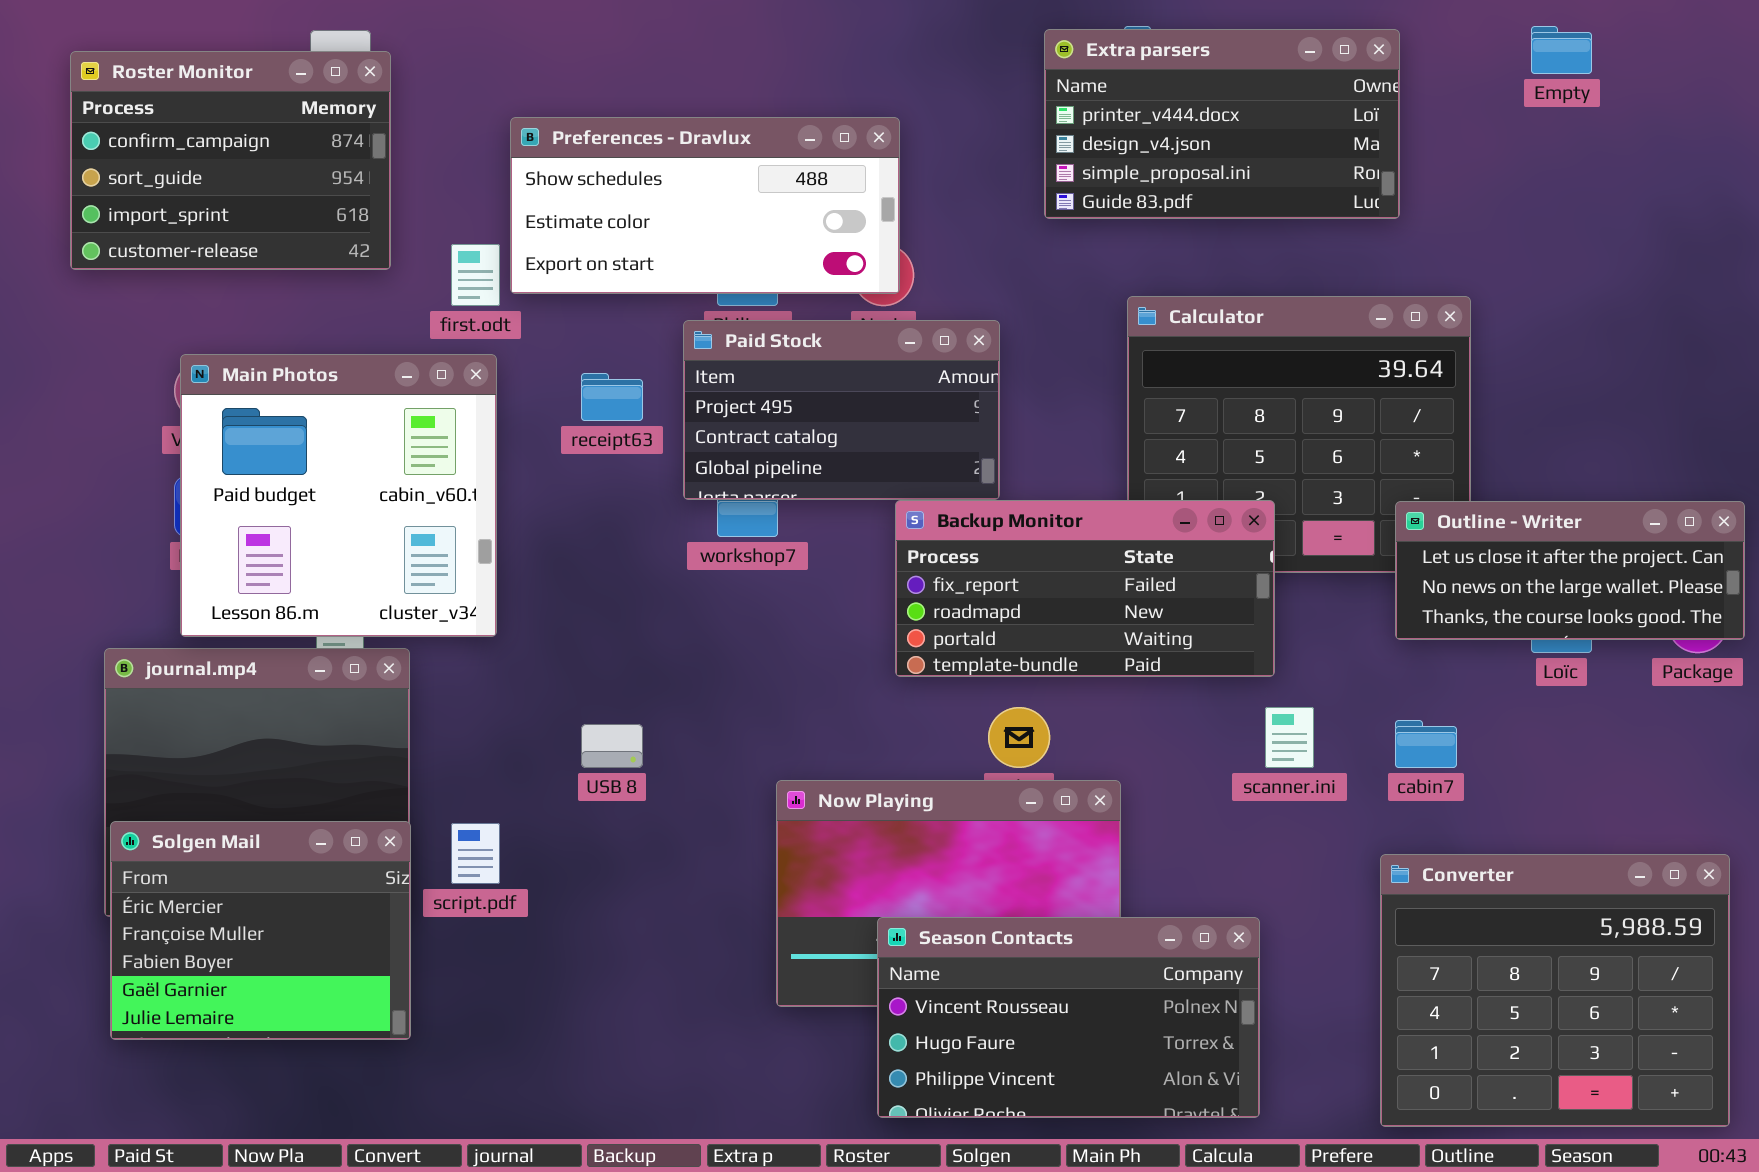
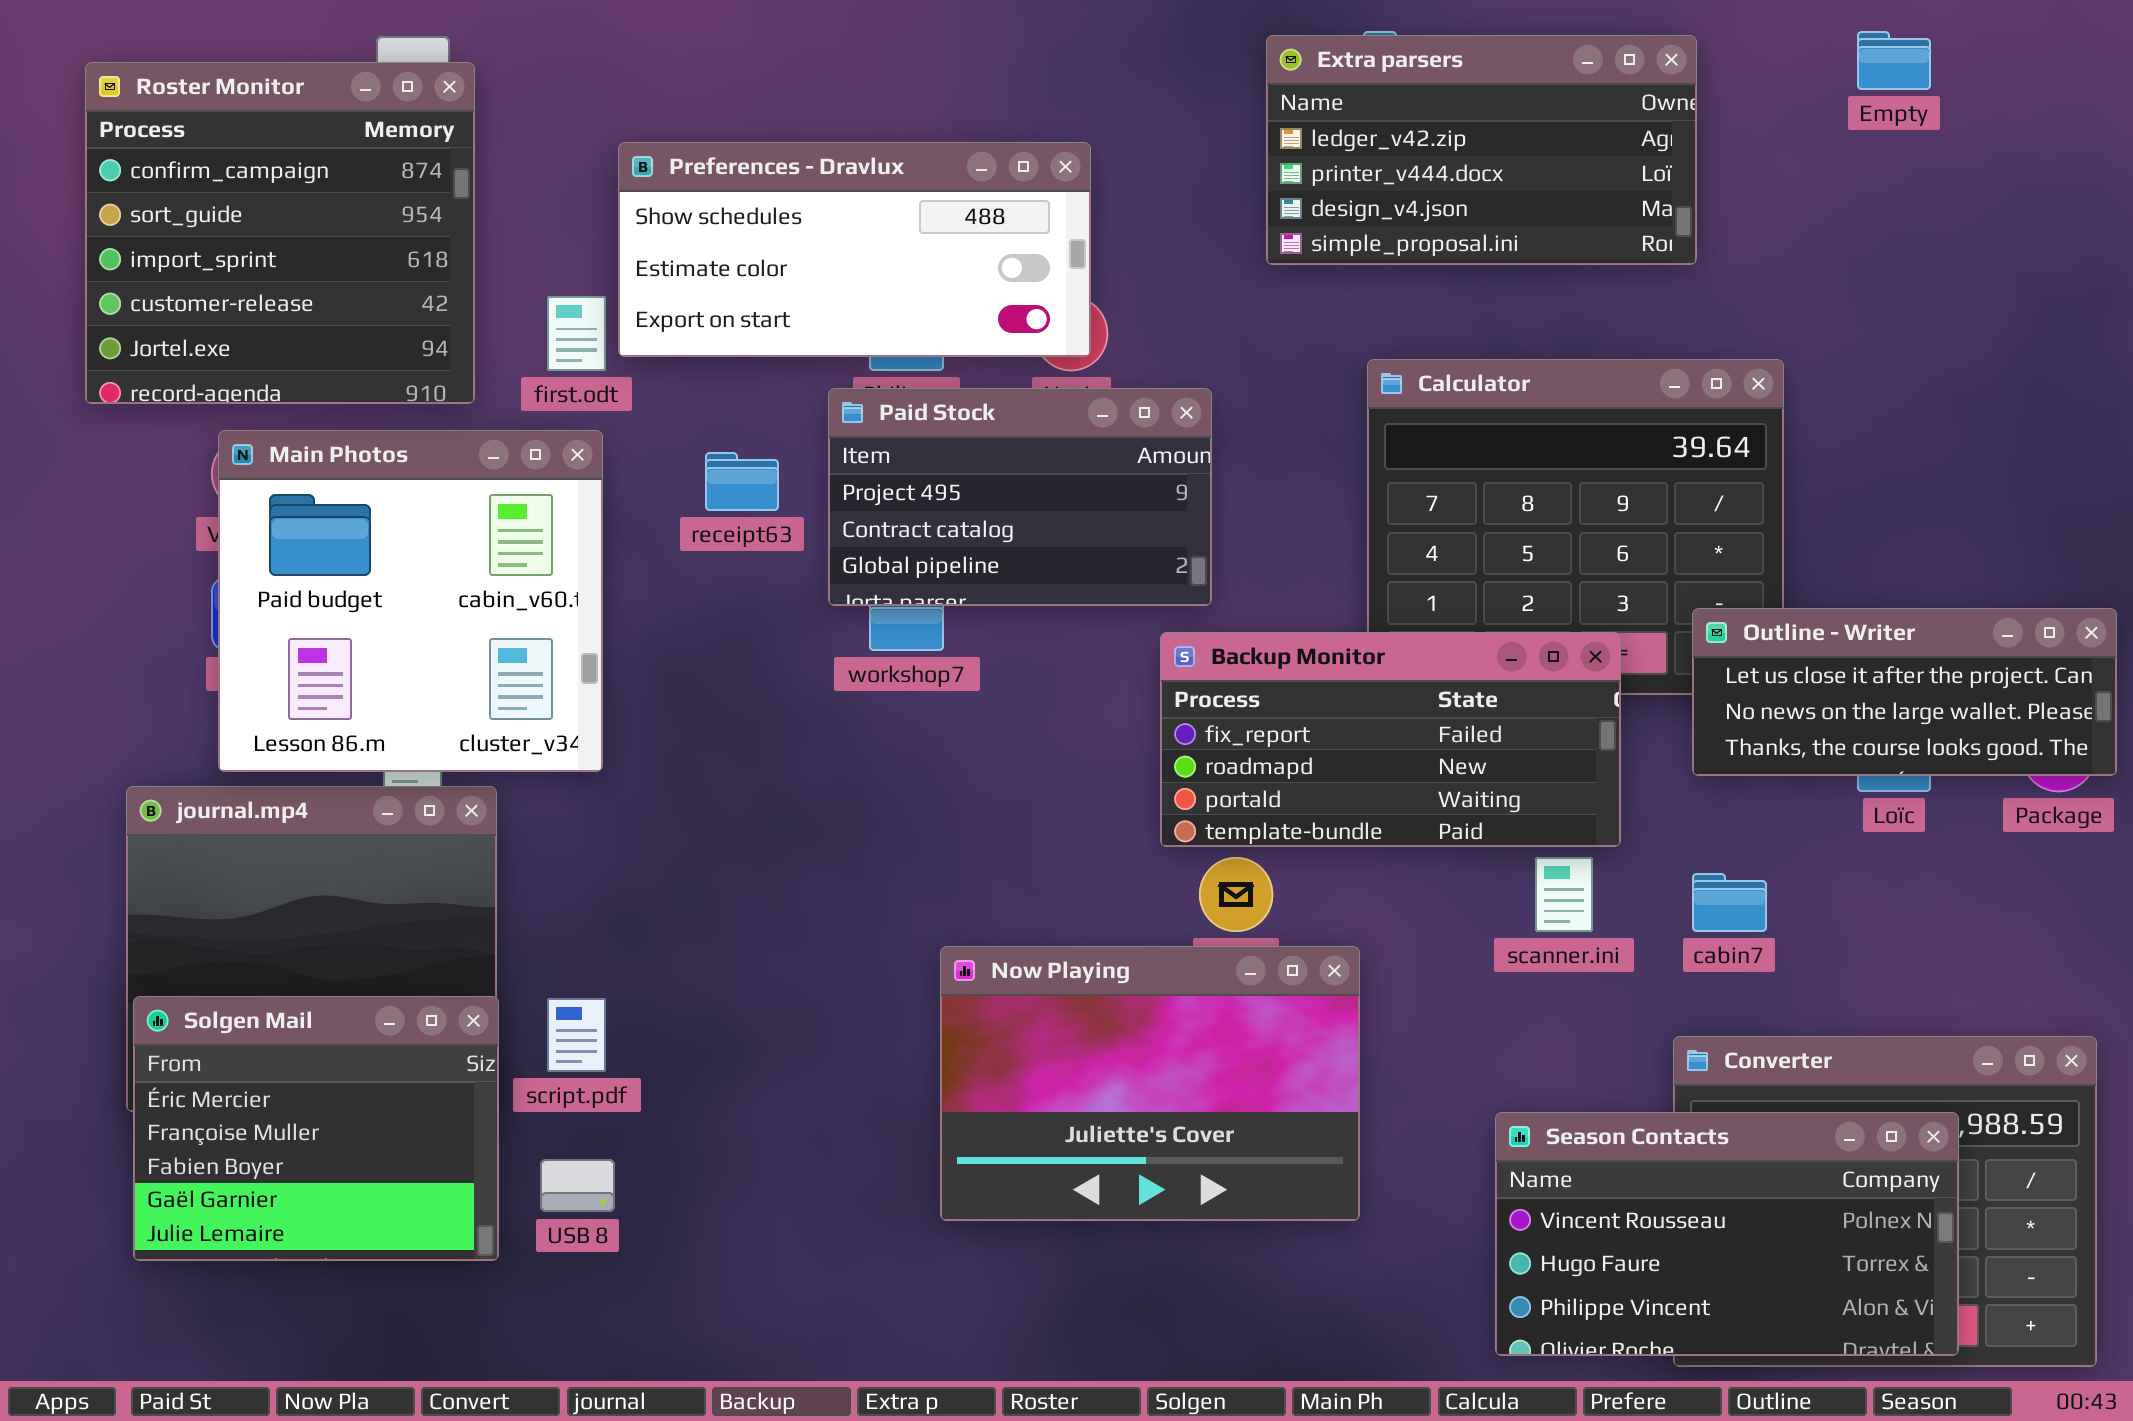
Extra parsers: [1044,29,1400,219] -> [1266,35,1697,265], scrolled up 1 row
Roster Monitor: [70,51,391,270] -> [85,62,475,404], resized
Backup Monitor: [895,500,1275,677] -> [1160,632,1621,847], moved
USB 8: [581,724,643,768] -> [540,1159,615,1212], moved
Season Contacts: [877,917,1260,1118] -> [1495,1112,1959,1356], moved

